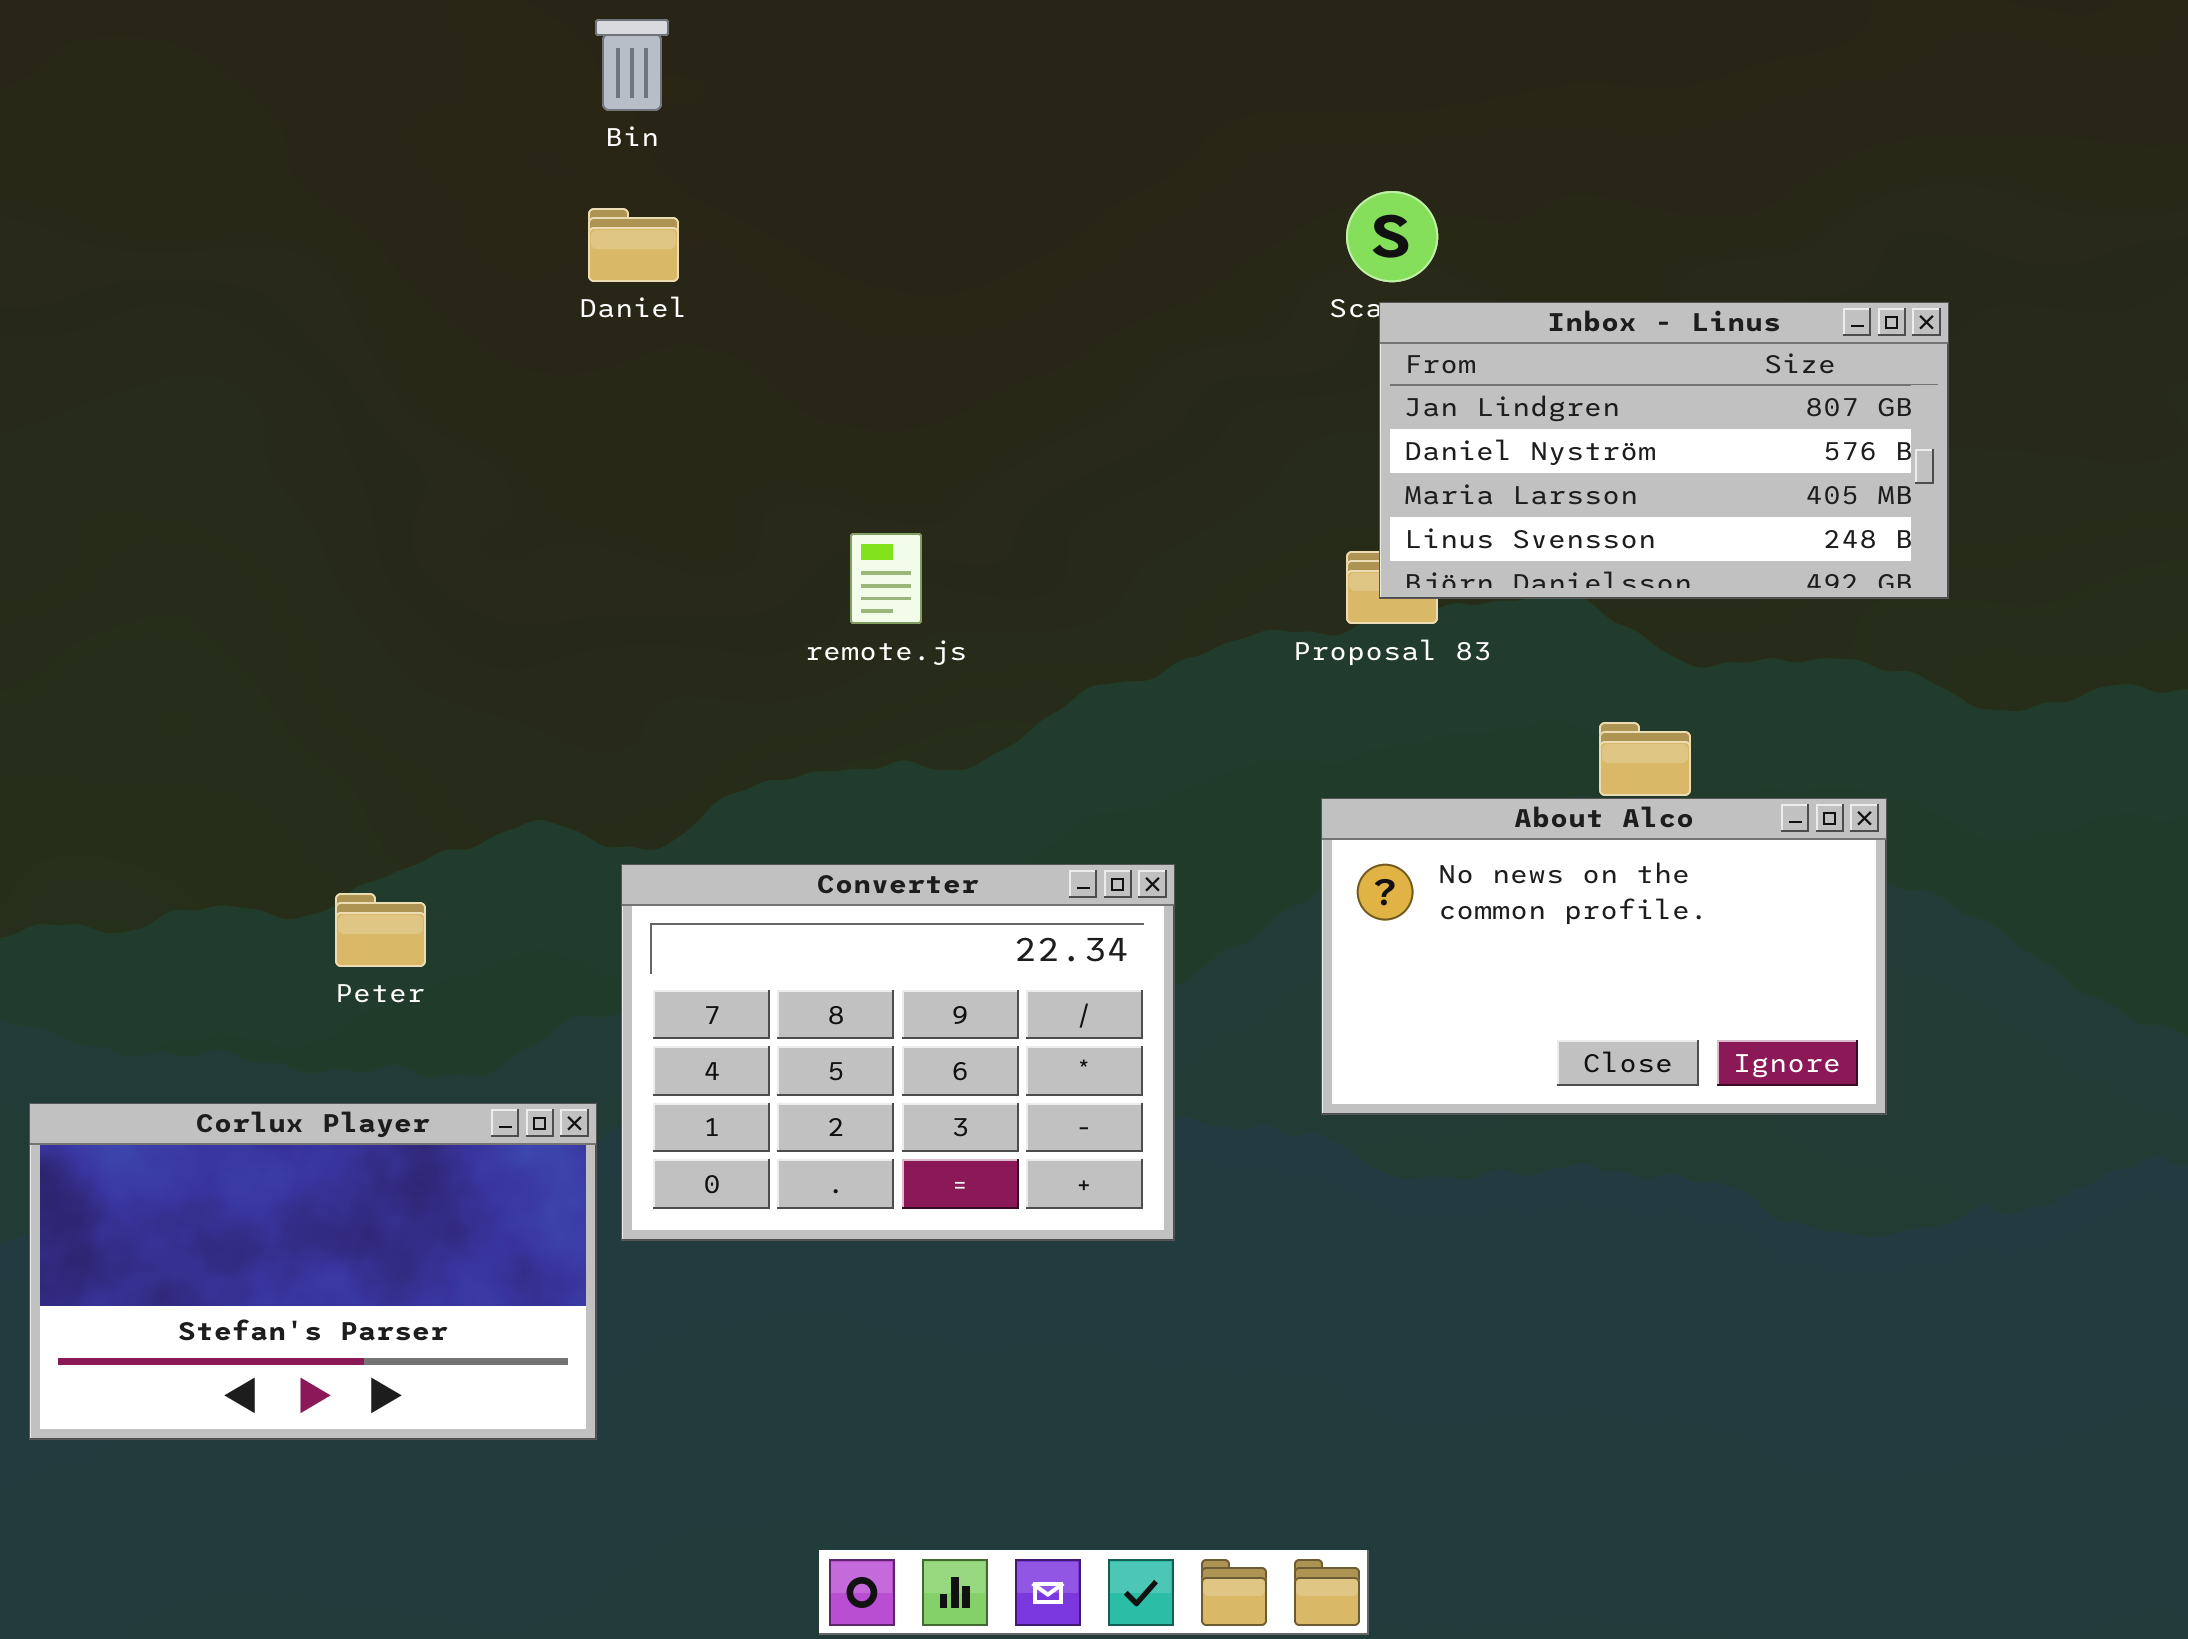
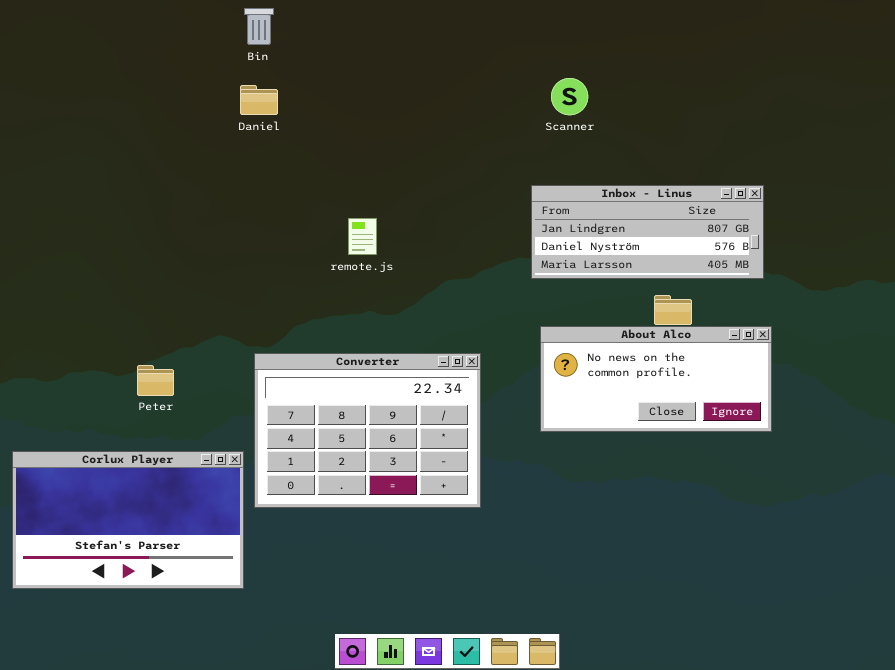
Inbox - Linus: [1379,302,1949,599] -> [531,185,764,279], moved, resized
About Alco: [1321,798,1887,1115] -> [540,326,772,432], resized

